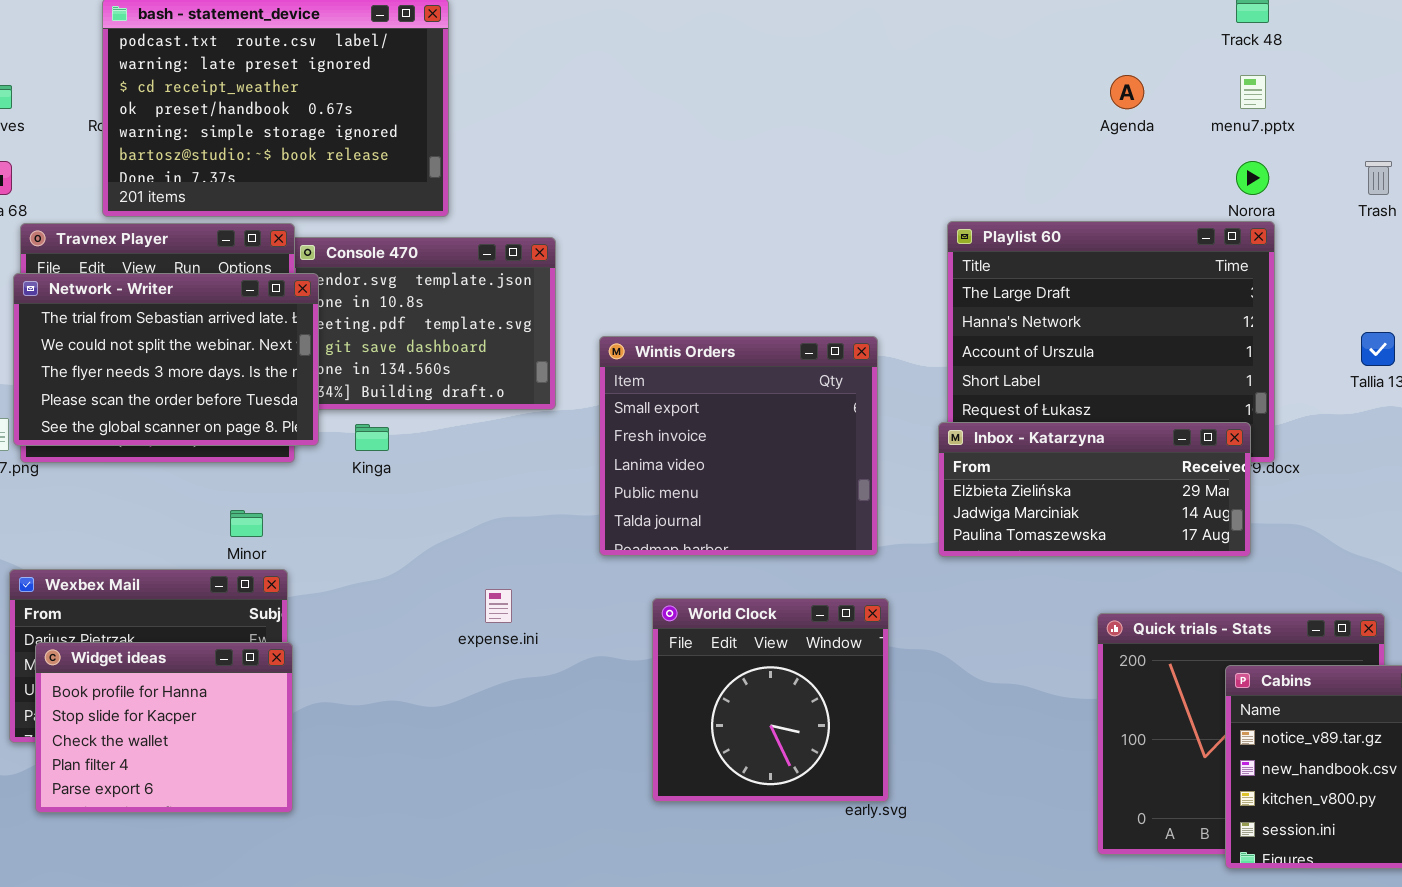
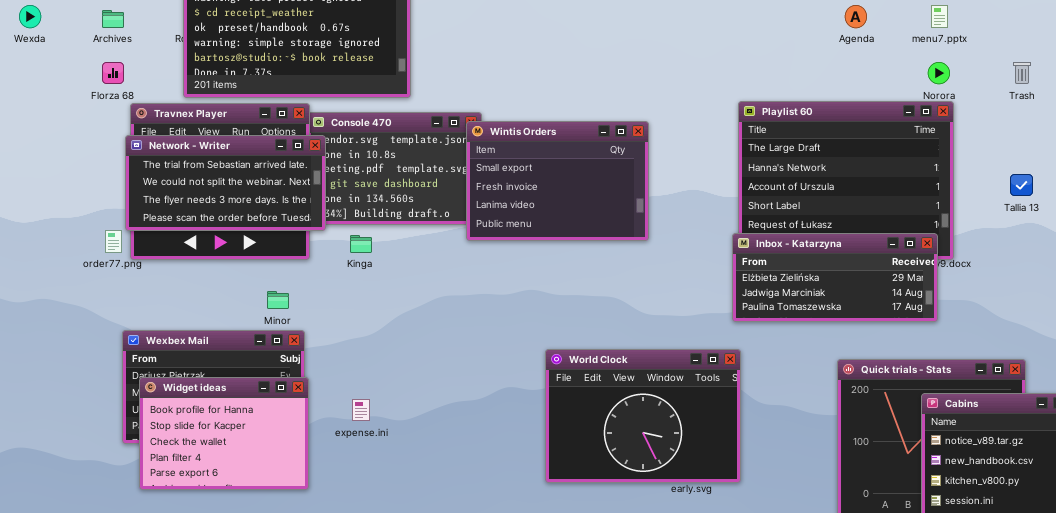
Network - Writer: [13,273,319,446] -> [125,135,326,231], resized
Wintis Orders: [599,336,878,556] -> [466,121,649,241], moved, resized
expense.ini: [485,589,512,623] -> [352,399,370,421], moved
World Clock: [652,598,889,802] -> [545,349,741,483], resized

